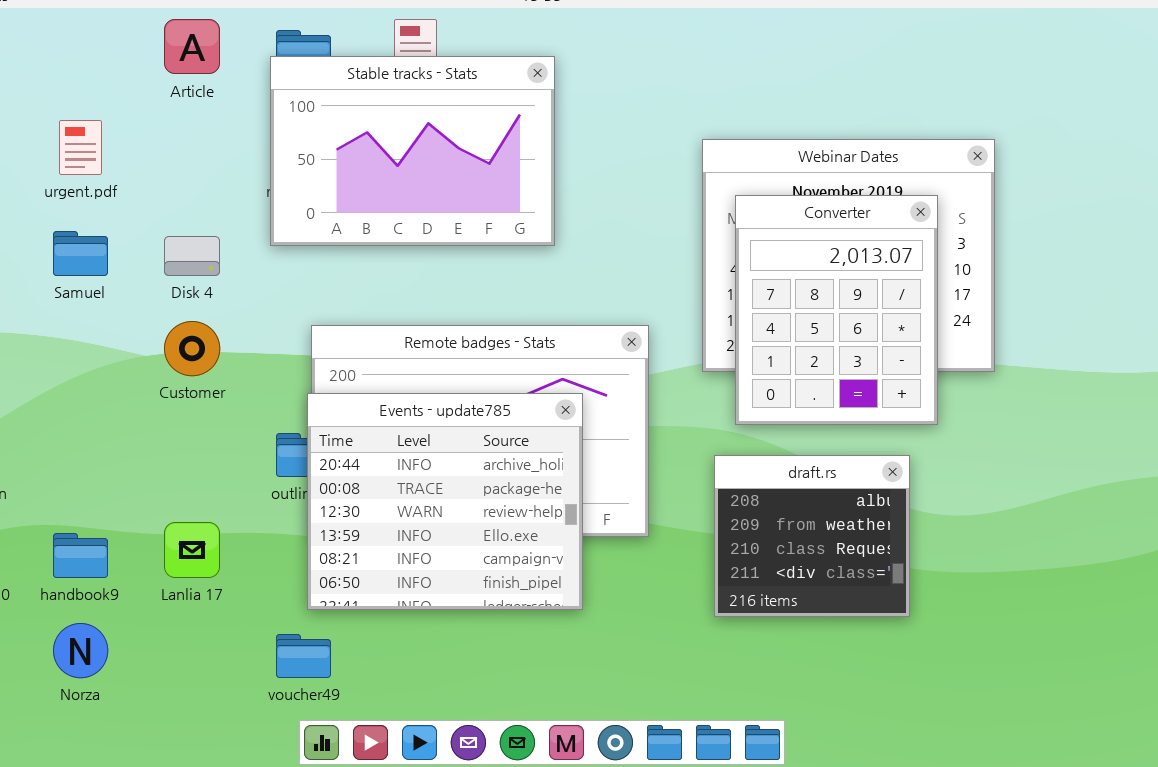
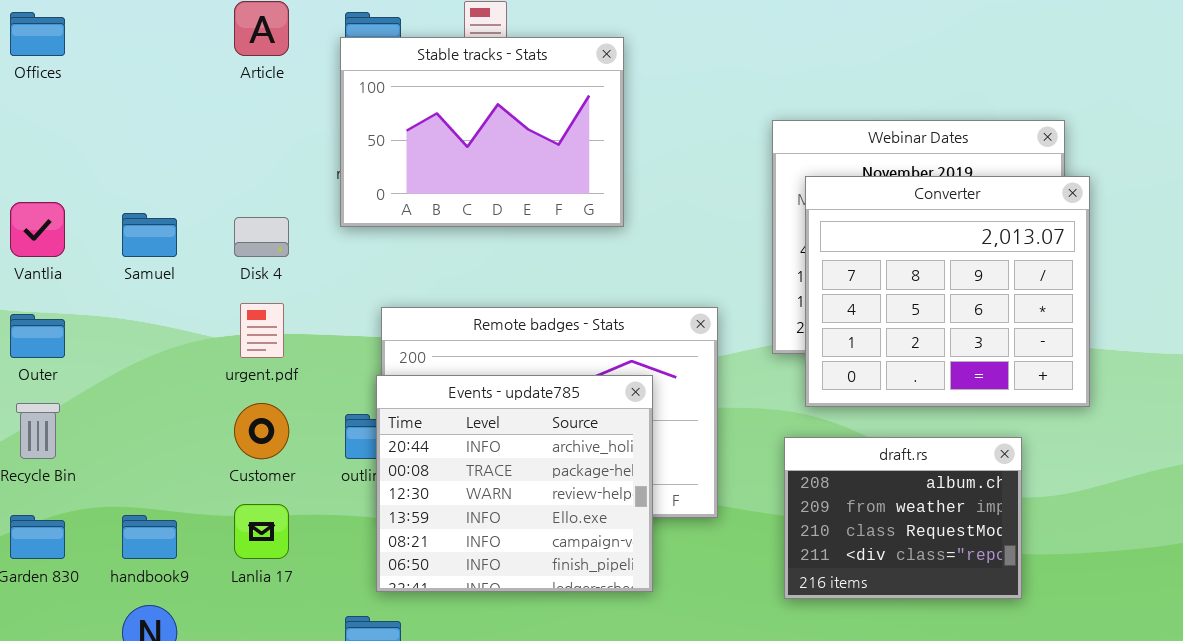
urgent.pdf: [59,120,102,175] -> [240,303,284,358], moved
Converter: [735,195,938,425] -> [805,176,1090,407], resized
Customer: [164,321,220,376] -> [234,403,289,459], moved
draft.rs: [714,455,910,617] -> [784,437,1022,599], resized

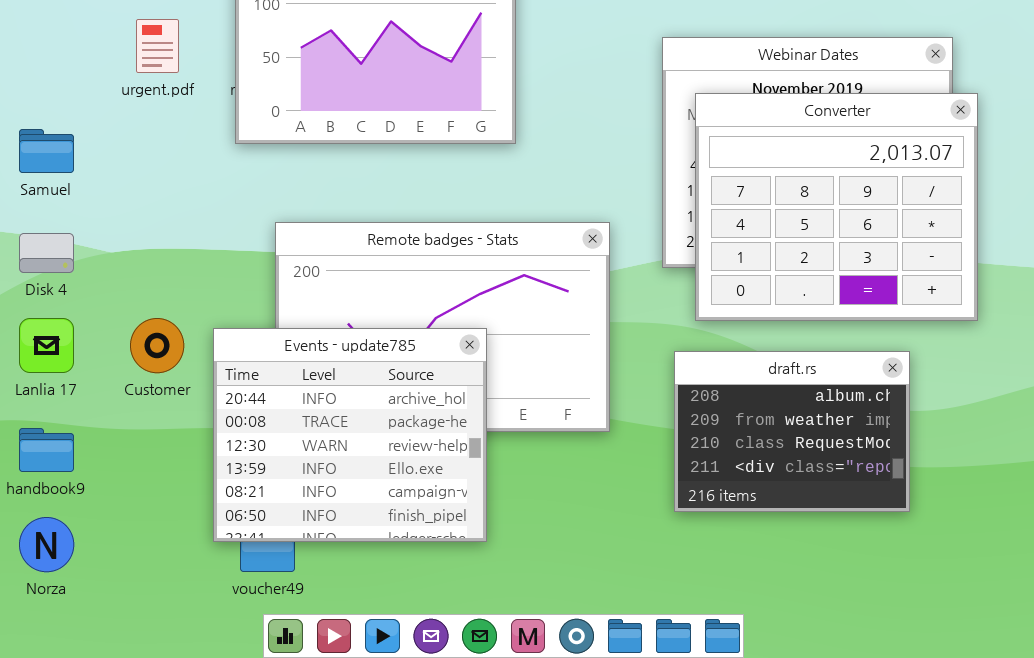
Disk 4: [234,217,289,257] -> [19,233,74,273], moved
urgent.pdf: [240,303,284,358] -> [136,19,179,73], moved
Events - update785: [376,375,653,592] -> [213,328,487,542], moved
Lanlia 17: [234,504,289,559] -> [19,318,74,373], moved

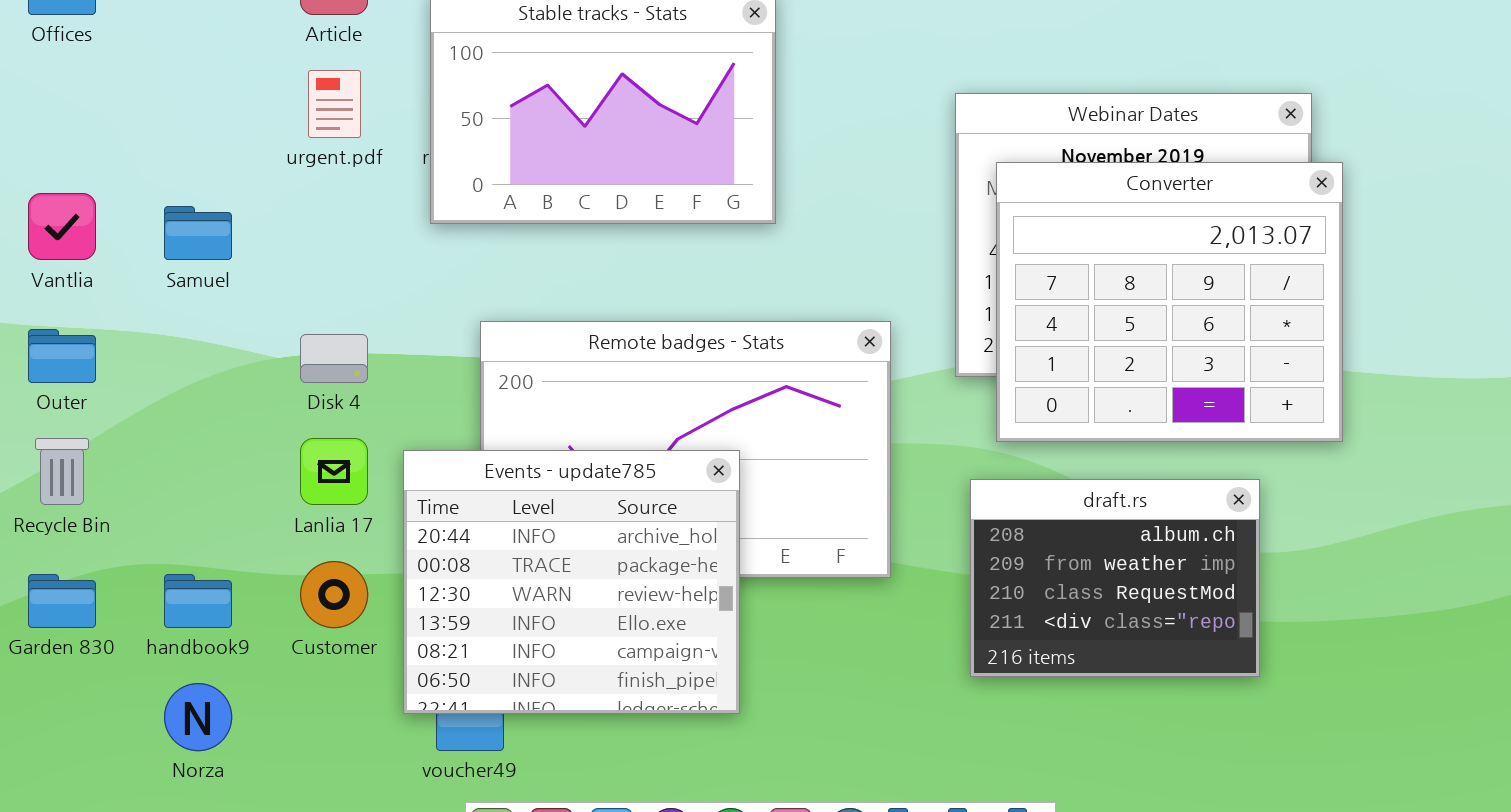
Disk 4: [19,233,74,273] -> [300,334,368,383], moved
Lanlia 17: [19,318,74,373] -> [300,438,368,505], moved
Customer: [130,318,184,373] -> [300,561,368,628], moved

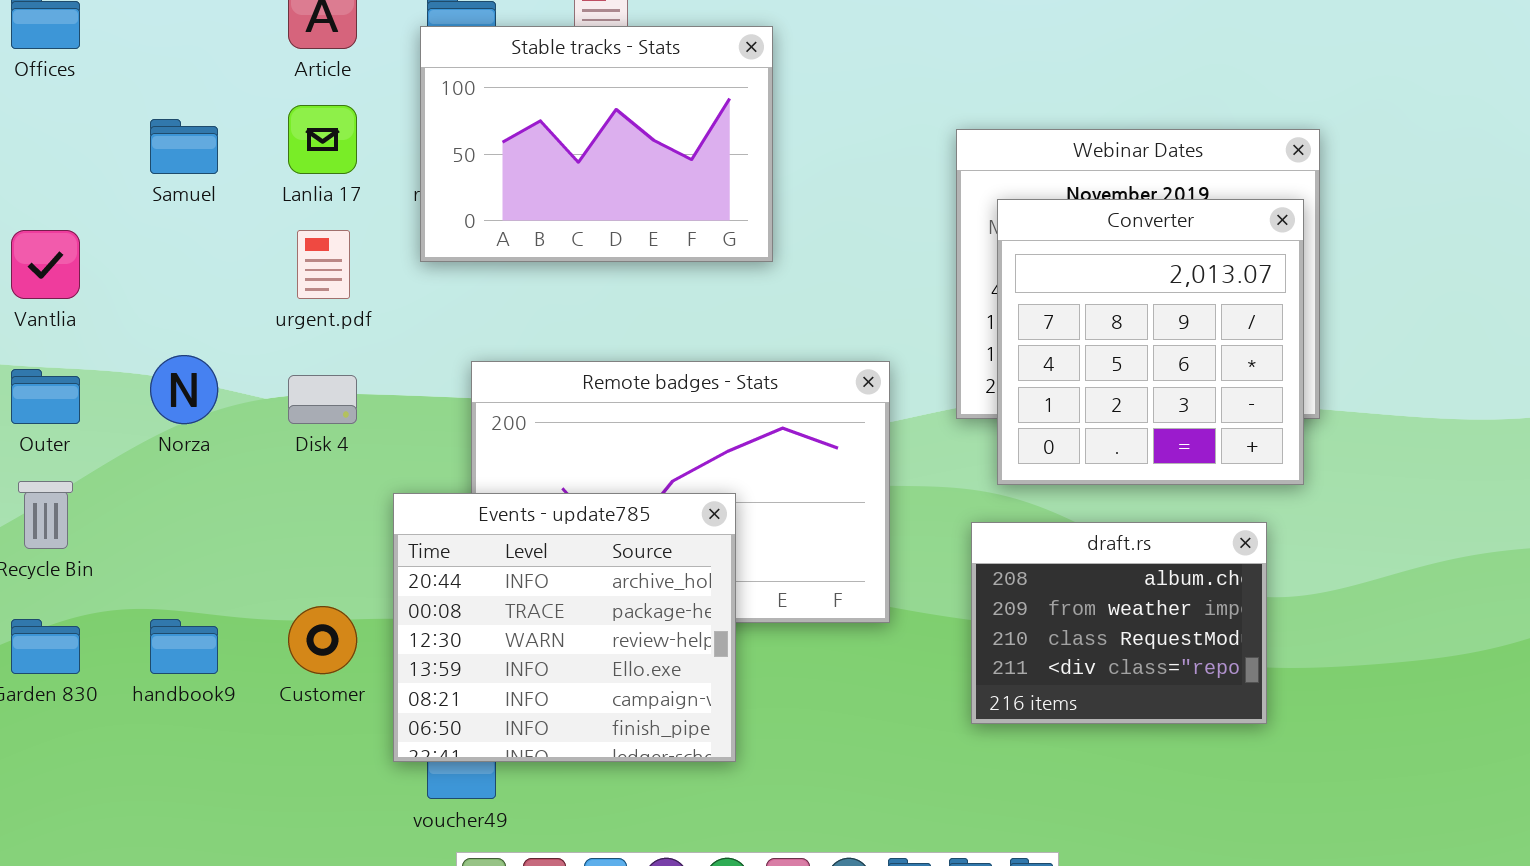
urgent.pdf: [308,70,361,138] -> [297,230,350,299], moved
Converter: [996,162,1343,442] -> [997,199,1304,485], resized
Samuel: [164,206,232,260] -> [150,119,218,174], moved
Lanlia 17: [300,438,368,505] -> [288,105,357,174], moved
Norza: [164,683,232,751] -> [150,355,218,424], moved

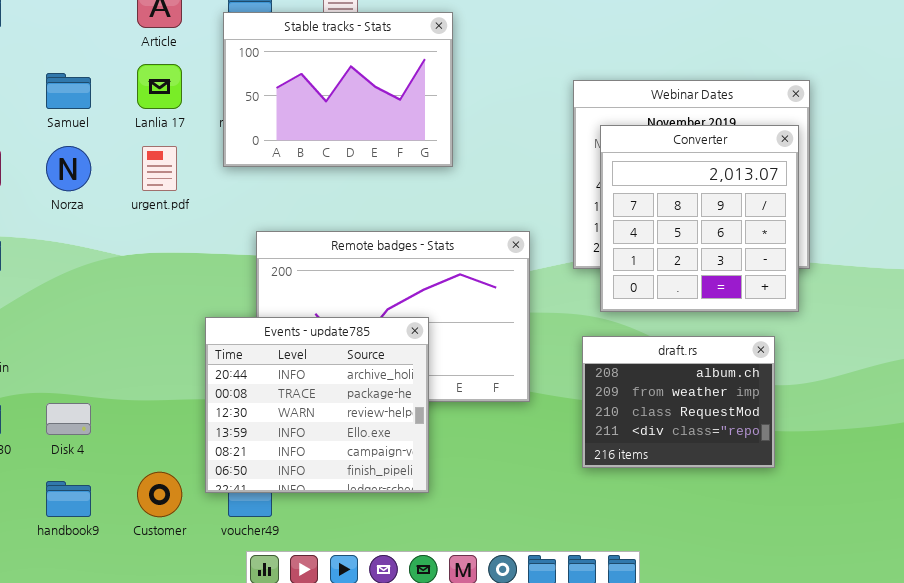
Norza: [150,355,218,424] -> [46,146,91,191], moved
Disk 4: [288,375,357,424] -> [46,403,91,435], moved
Customer: [288,606,357,674] -> [137,472,182,517], moved
handbook9: [150,619,218,674] -> [46,481,91,517], moved

